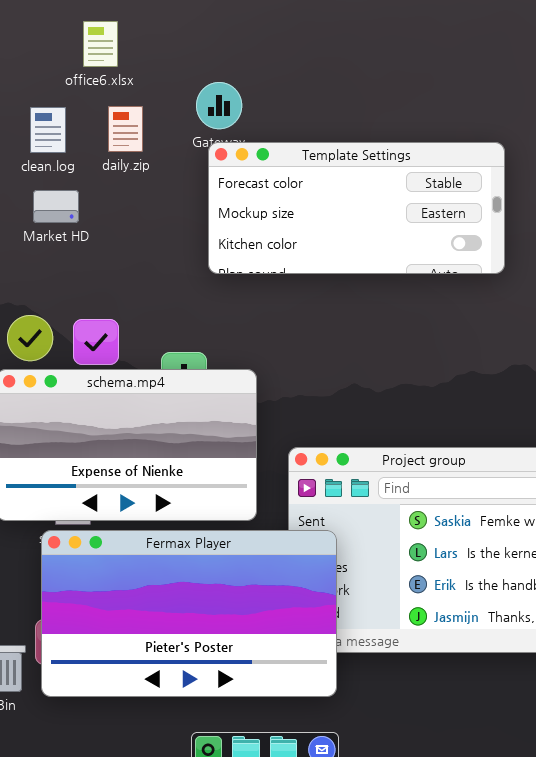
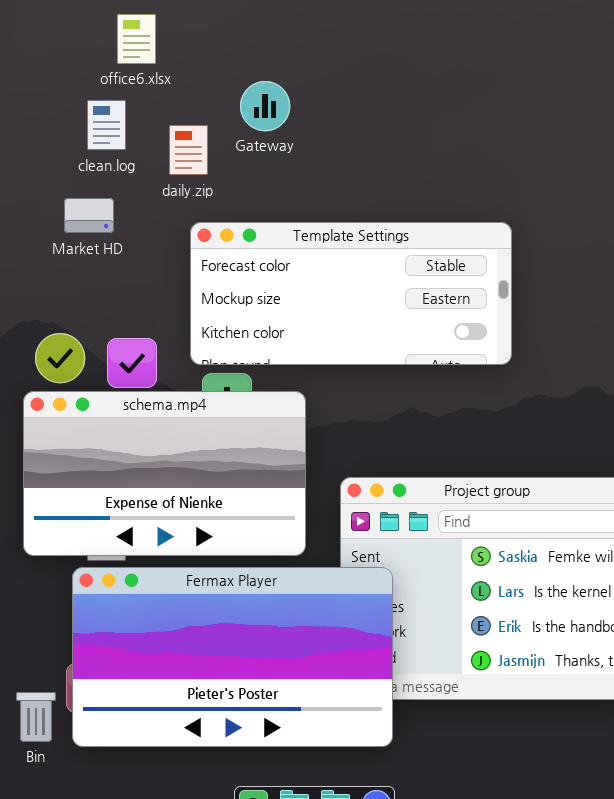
daily.zip: [108,106,143,152] -> [169,125,208,175], moved
clean.log: [30,107,66,153] -> [87,100,126,150], moved
Template Settings: [208,142,505,274] -> [190,222,512,365], moved

